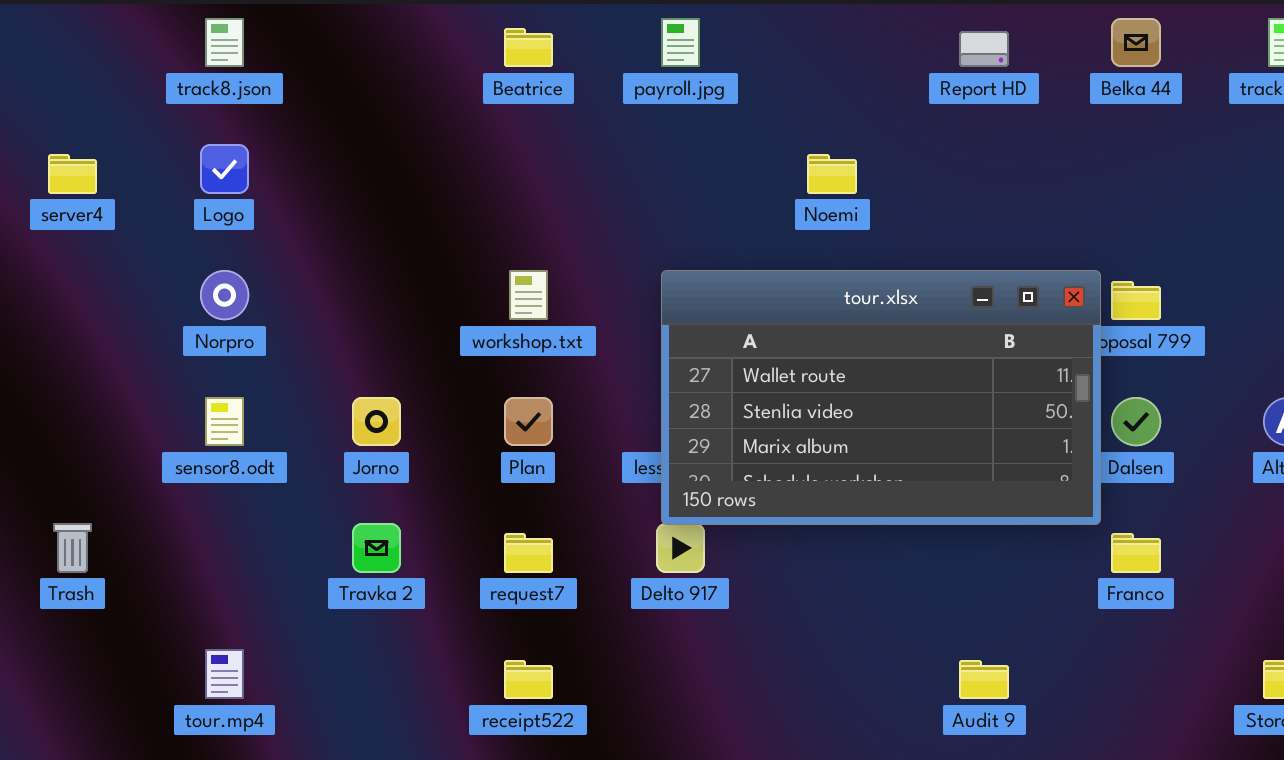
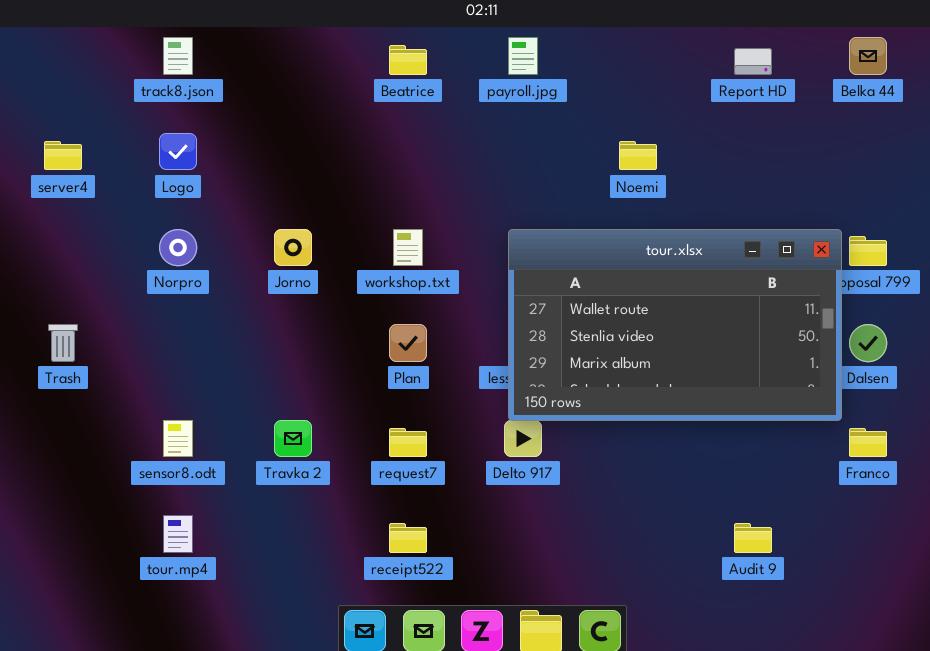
sensor8.odt: [205,397,244,446] -> [163,420,193,457], moved
Jorno: [352,397,401,446] -> [274,229,312,266], moved
Trash: [53,523,92,573] -> [48,324,78,362], moved

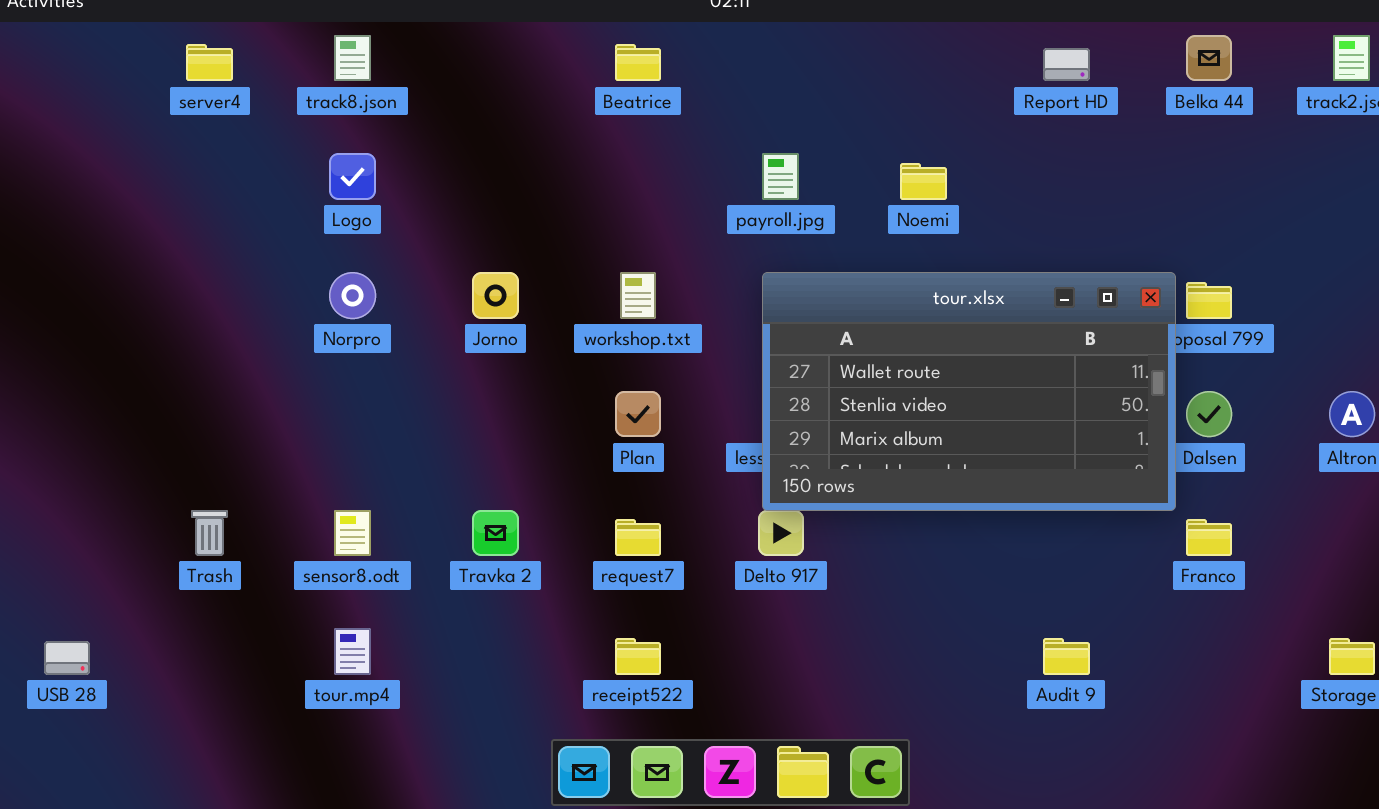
payroll.jpg: [508,37,538,75] -> [762,153,799,200], moved
server4: [44,141,82,170] -> [186,44,233,81], moved
Trash: [48,324,78,362] -> [191,510,228,556], moved

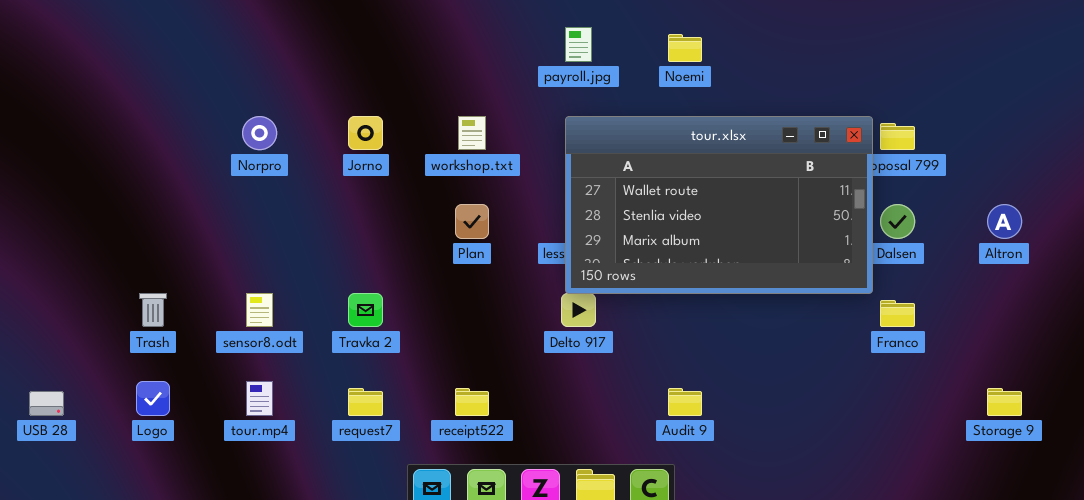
Logo: [329,153,376,200] -> [136,381,170,416], moved
request7: [615,519,661,556] -> [348,388,383,416], moved
Audit 9: [1043,638,1090,675] -> [668,388,702,416], moved

